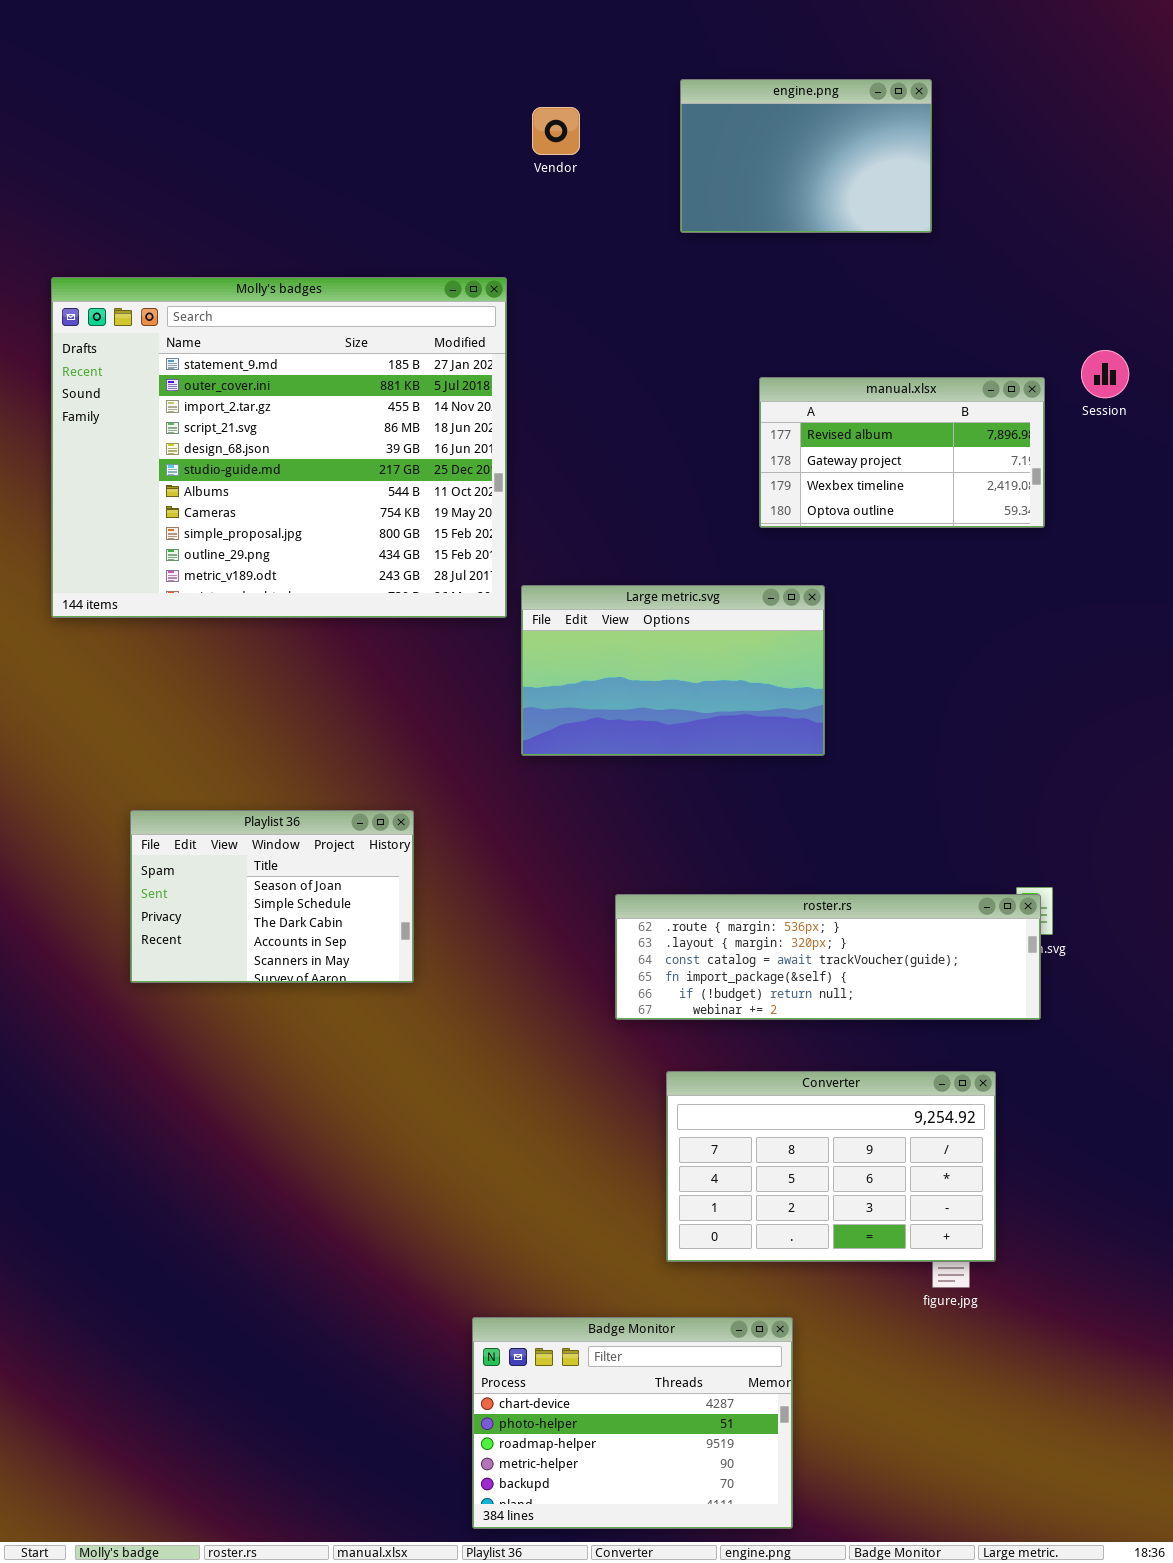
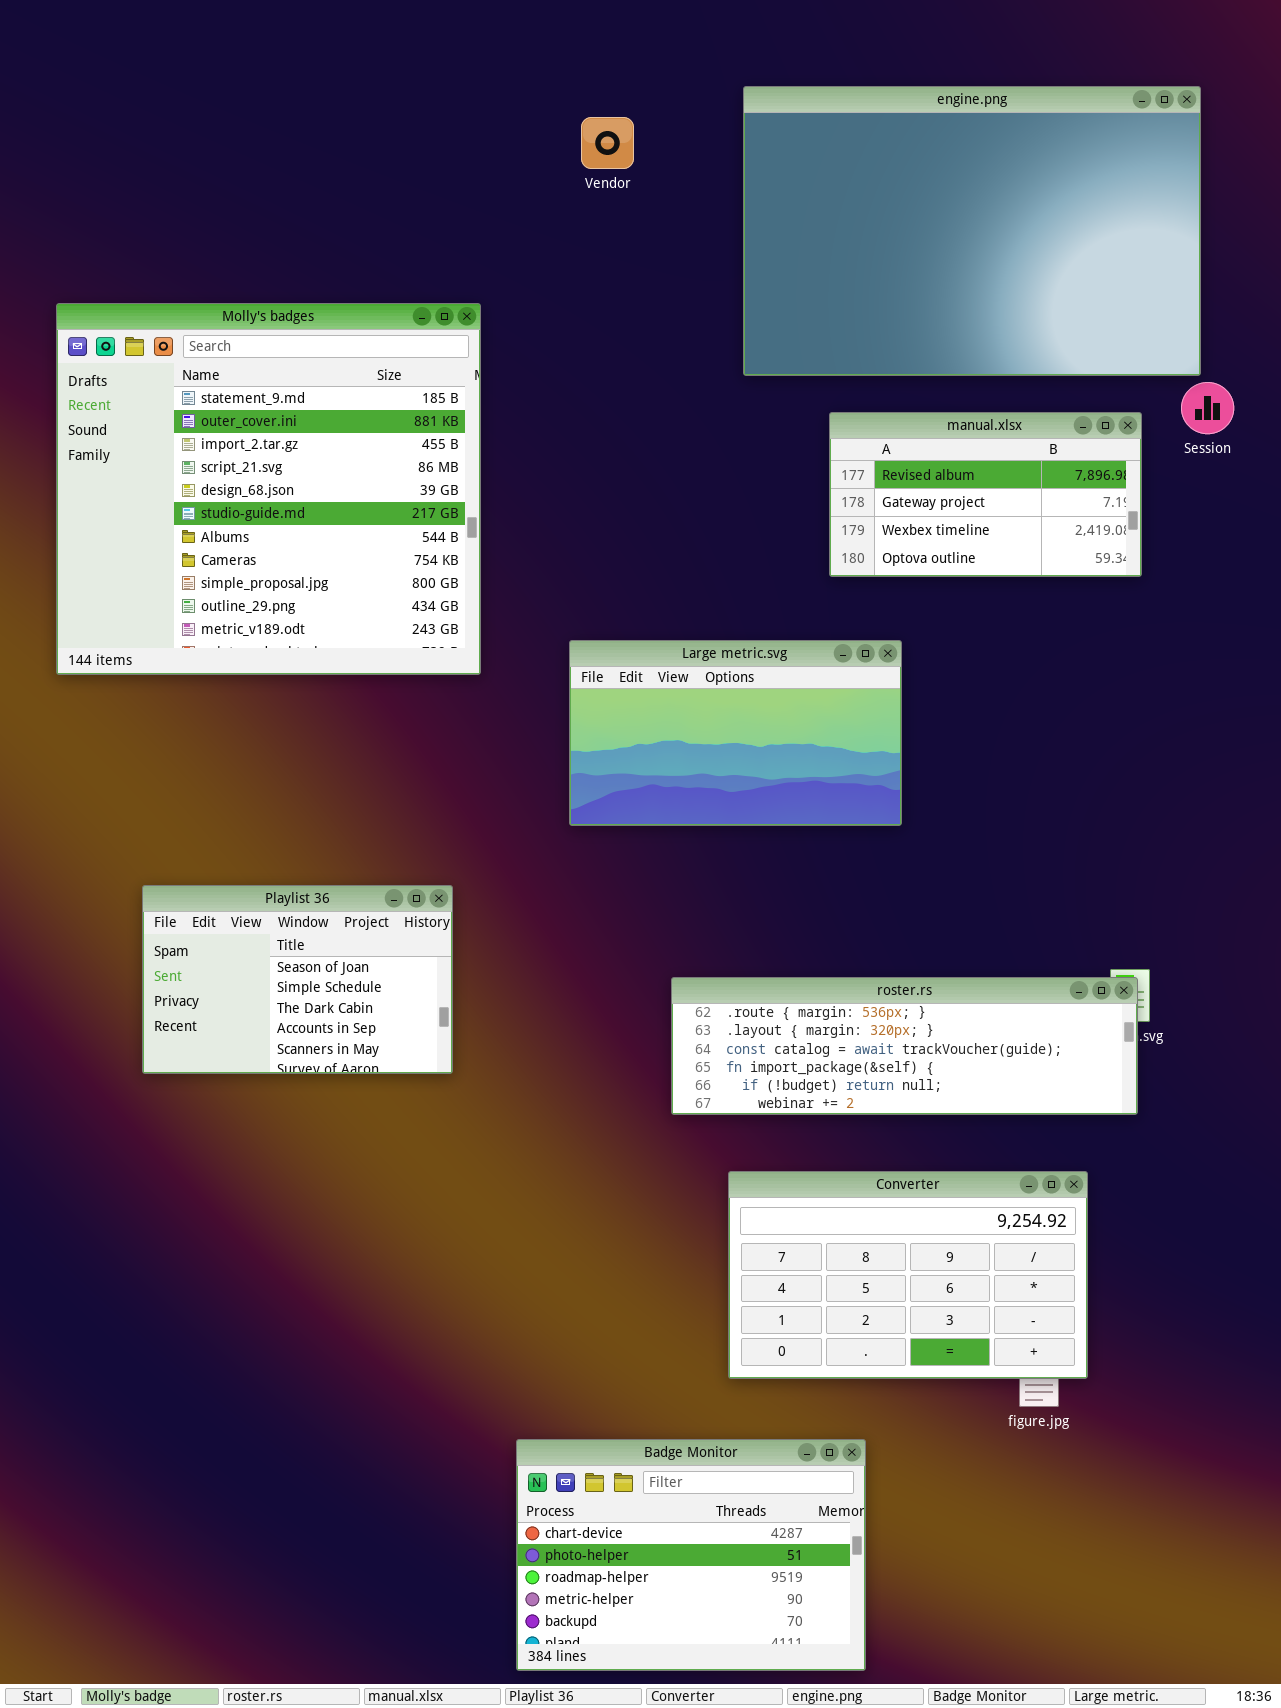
engine.png: [680,79,932,233] -> [743,86,1201,376], resized
Molly's badges: [51,277,507,618] -> [56,303,481,675], resized

